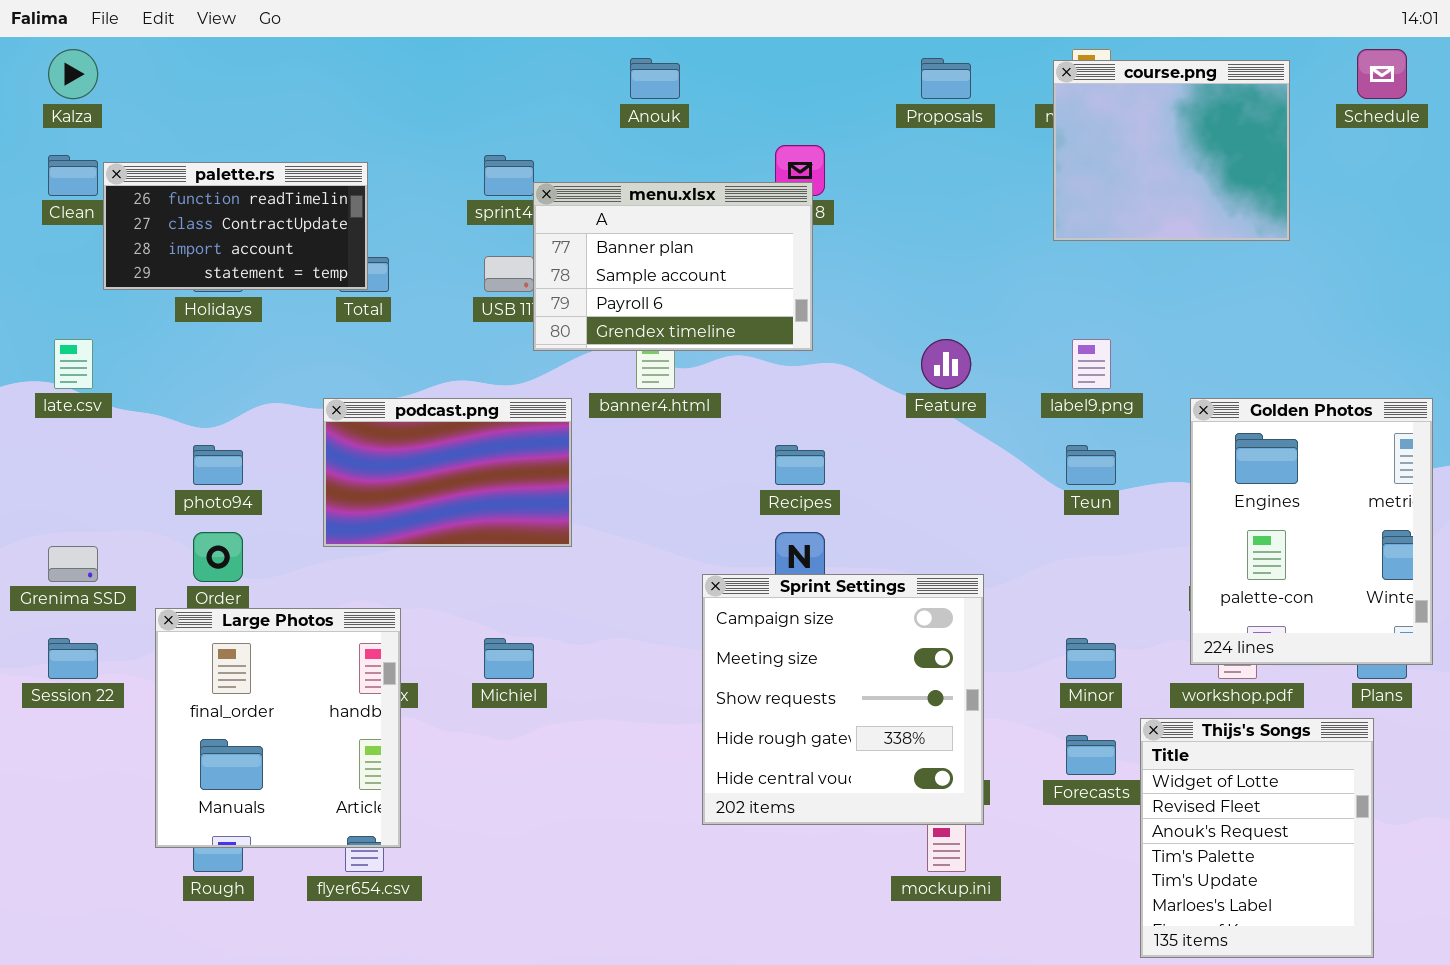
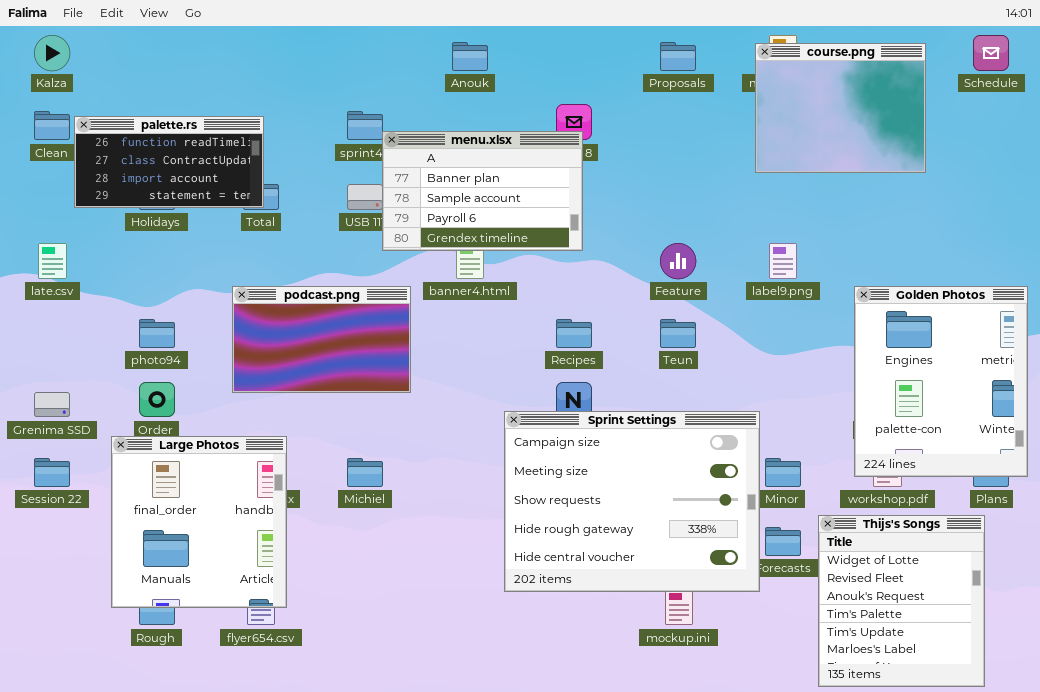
Teun: [1066,445,1116,485] -> [660,319,696,348], moved
Sprint Settings: [702,574,984,825] -> [504,411,760,592], resized

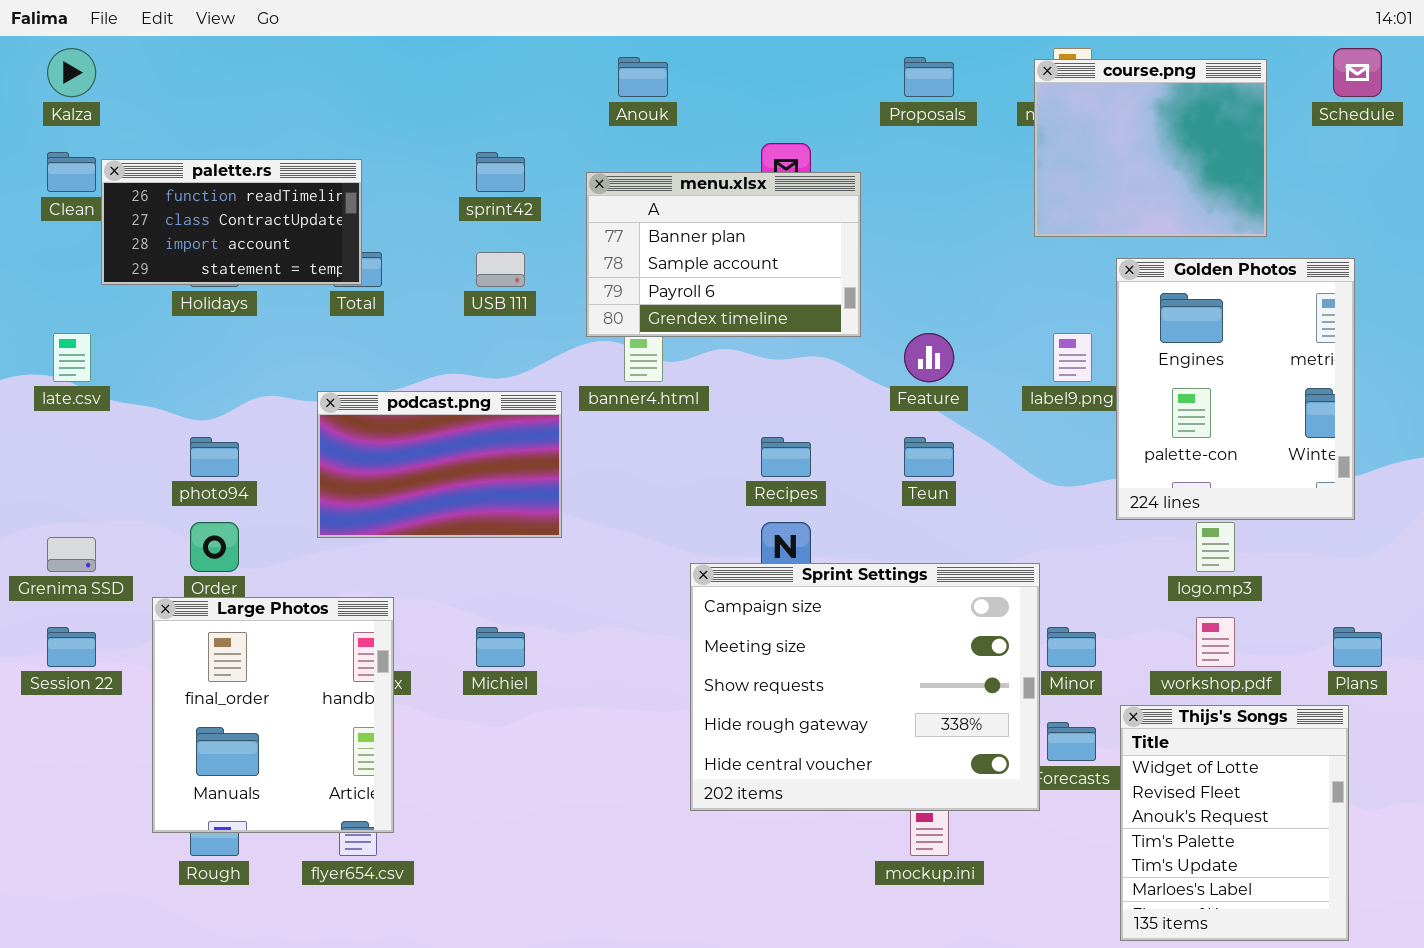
menu.xlsx: [382,131,583,251] -> [586,172,861,337], moved
Golden Photos: [854,286,1028,477] -> [1116,258,1355,520], moved

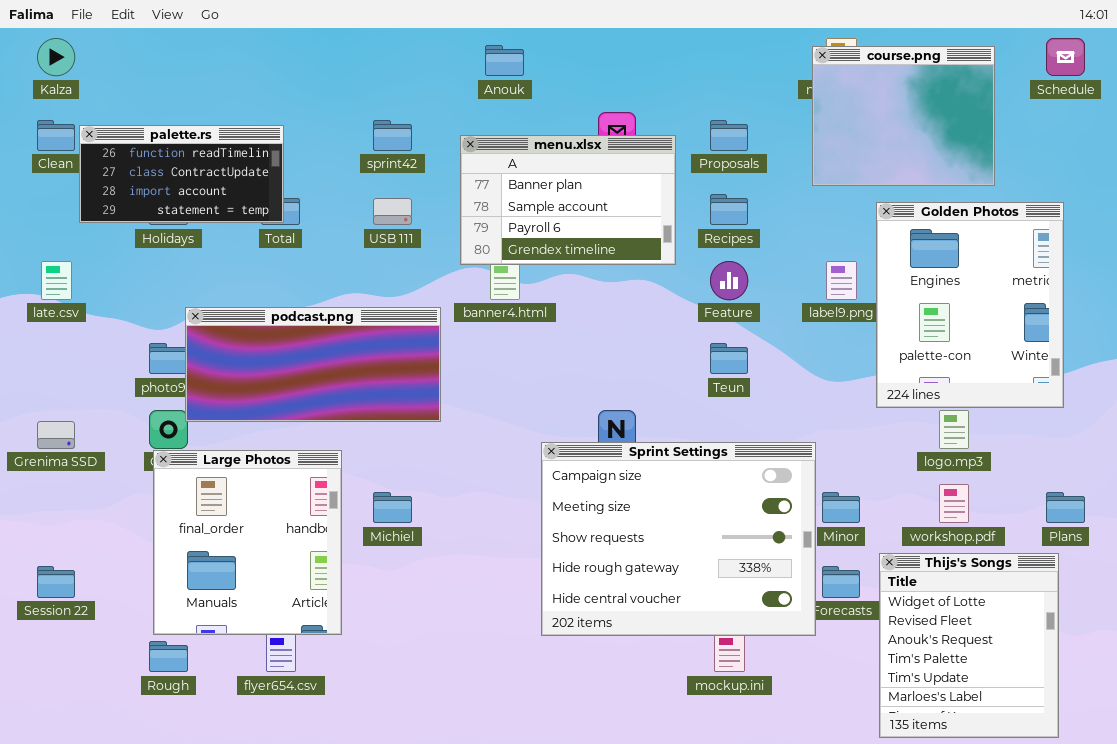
Proposals: [904,57,954,97] -> [710,120,748,151], moved
podcast.png: [317,391,562,538] -> [185,307,441,422], resized
Recipes: [761,437,811,477] -> [710,194,748,225], moved
Large Photos: [152,597,394,833] -> [153,450,342,635], moved
Session 22: [47,627,96,667] -> [37,566,75,598], moved

